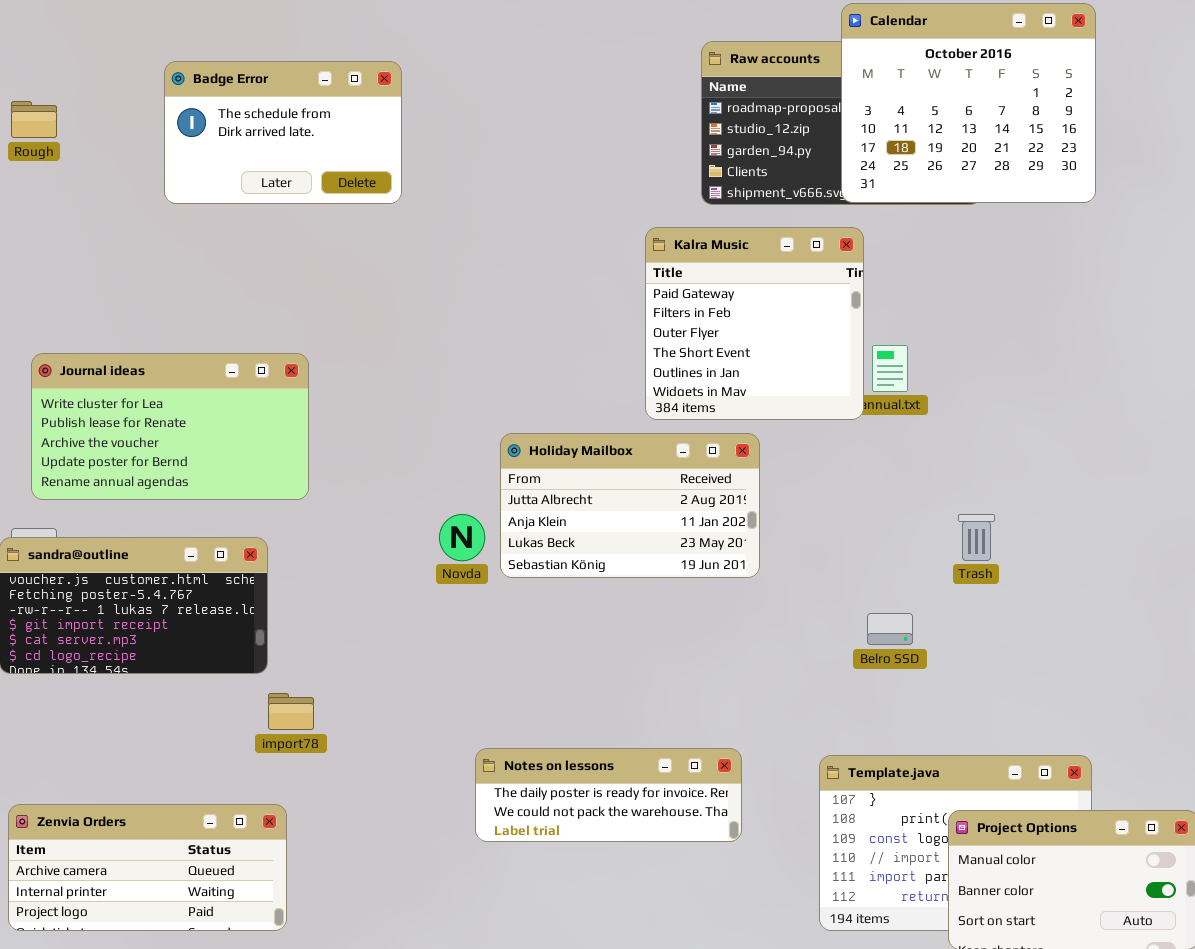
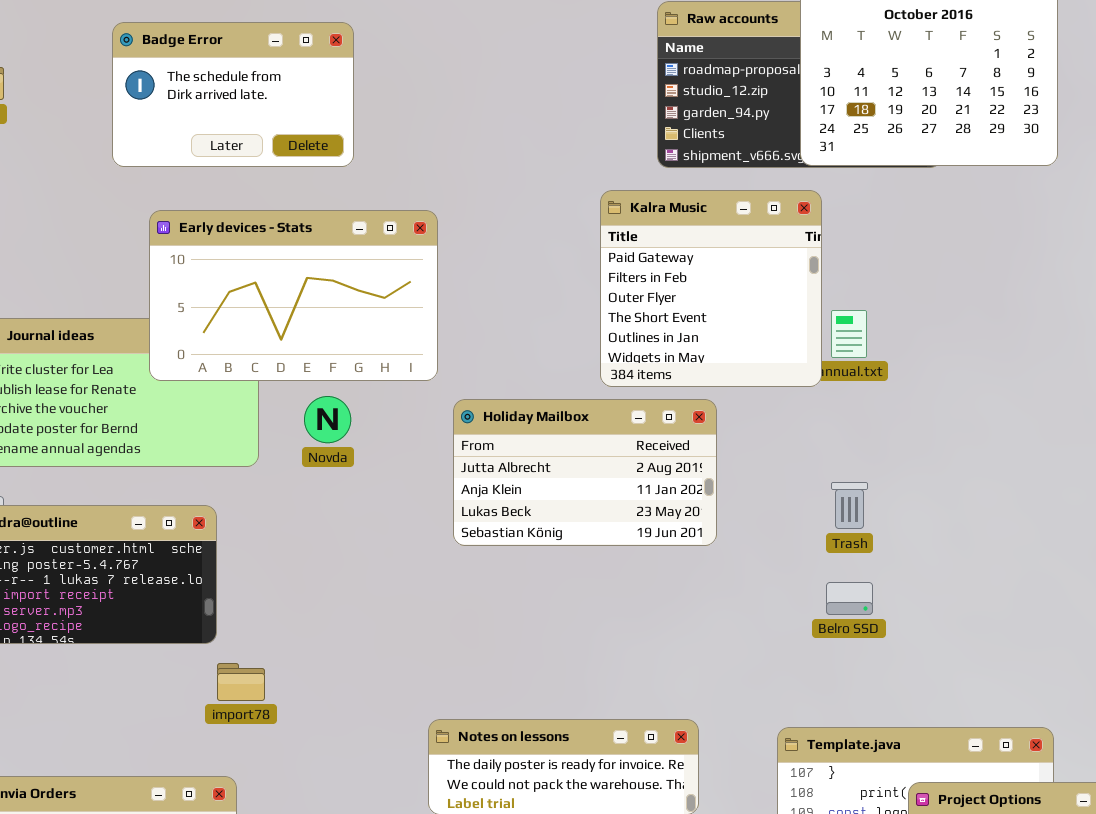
Early devices - Stats: none -> [149,210,438,381], opened
Novda: [439,514,485,561] -> [304,396,351,443], moved
Trash: [958,514,995,561] -> [831,482,868,529], moved

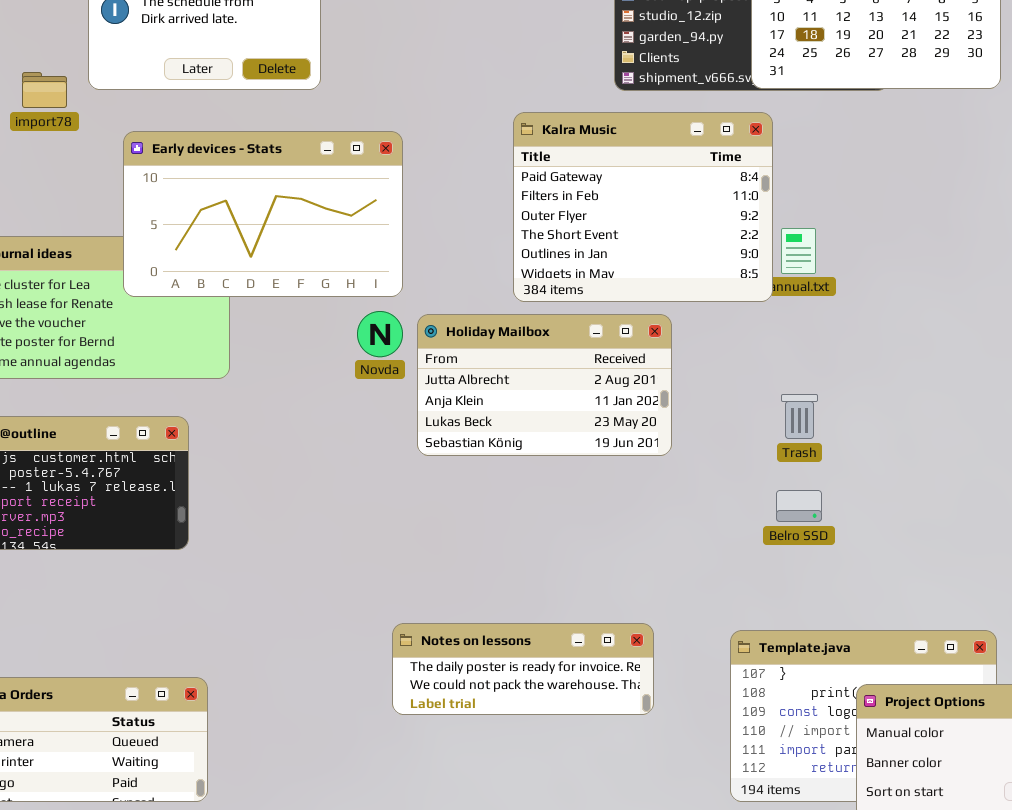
Kalra Music: [600,190,822,387] -> [513,112,773,302], resized
Novda: [304,396,351,443] -> [357,311,403,357], moved
import78: [217,663,265,701] -> [22,72,67,108], moved

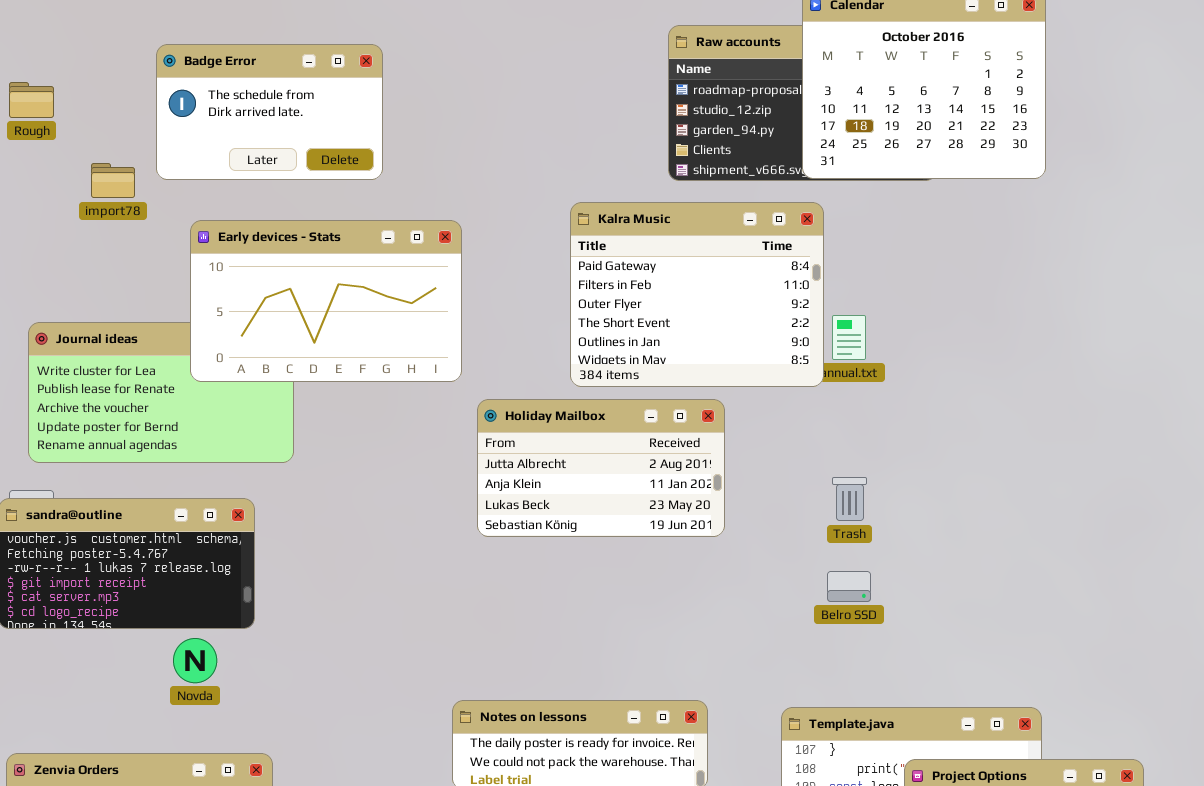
Novda: [357,311,403,357] -> [173,638,217,683], moved

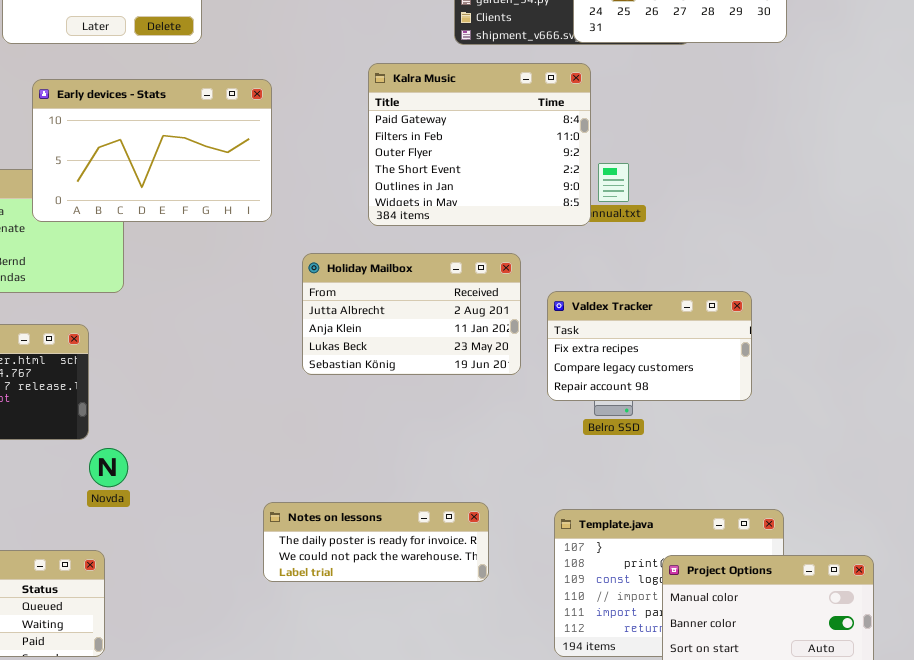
Holiday Mailbox: [477,399,725,537] -> [302,253,521,375], moved
Valdex Tracker: none -> [547,291,752,401], opened
Novda: [173,638,217,683] -> [89,448,128,487], moved

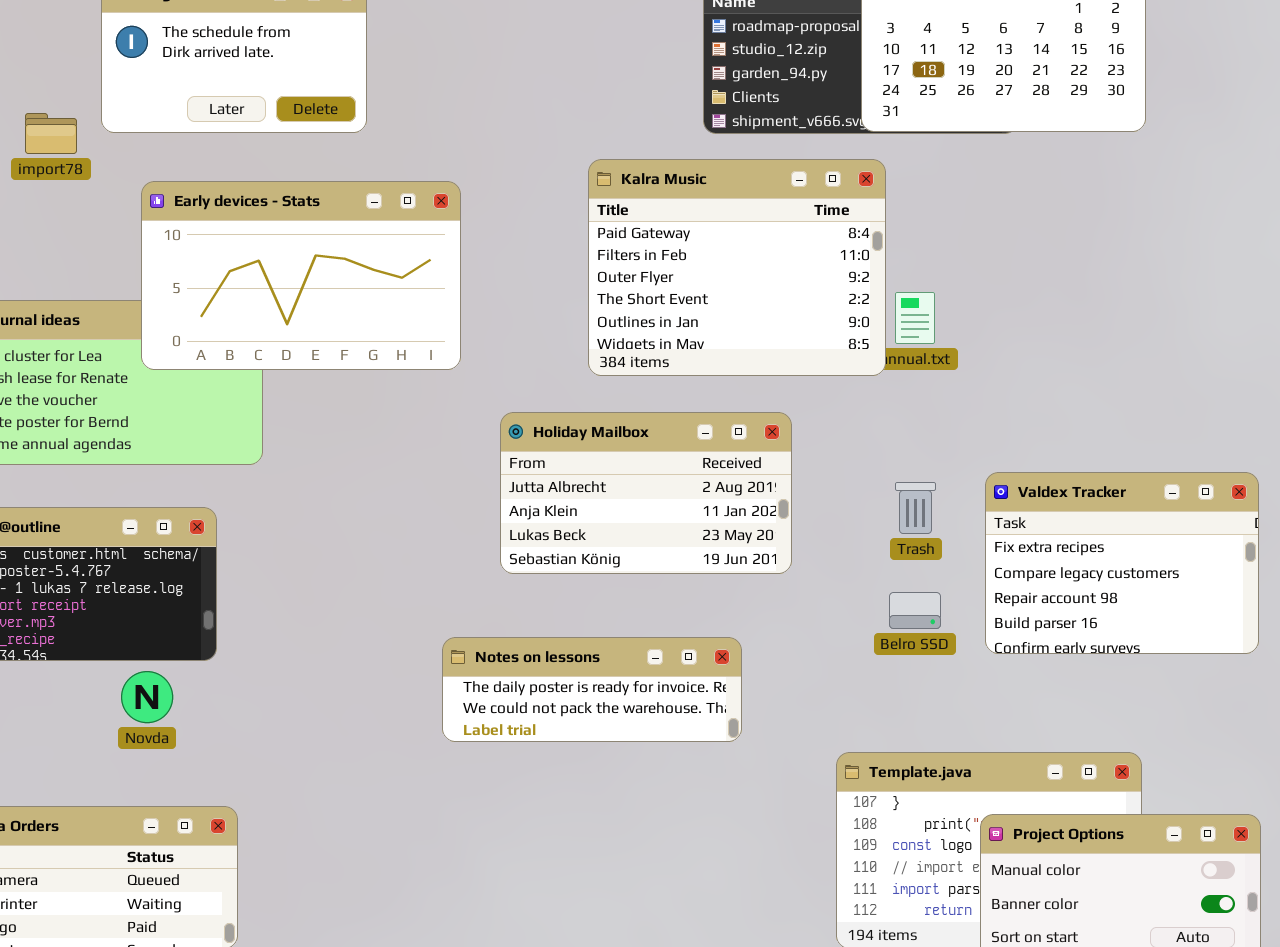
Valdex Tracker: [547,291,752,401] -> [985,472,1259,654], moved, resized
Novda: [89,448,128,487] -> [121,671,173,723], moved
Notes on lessons: [263,502,489,582] -> [442,637,742,742], moved

